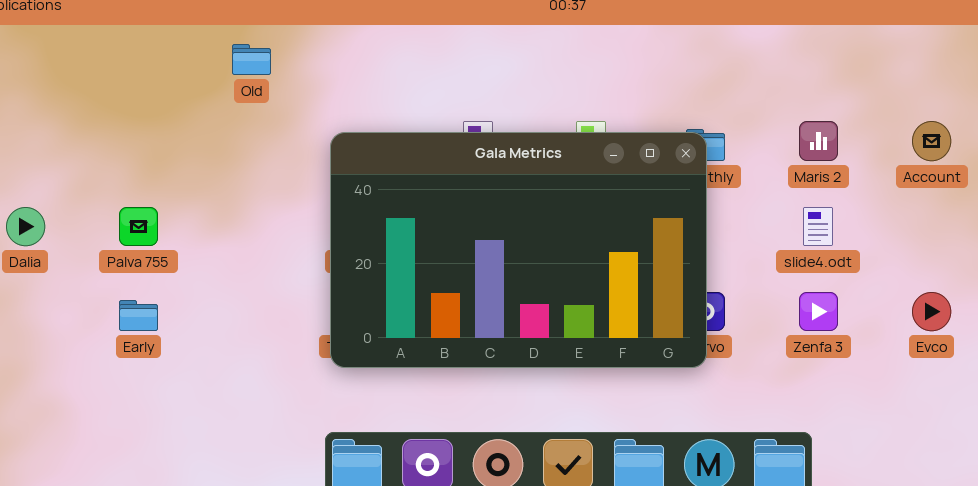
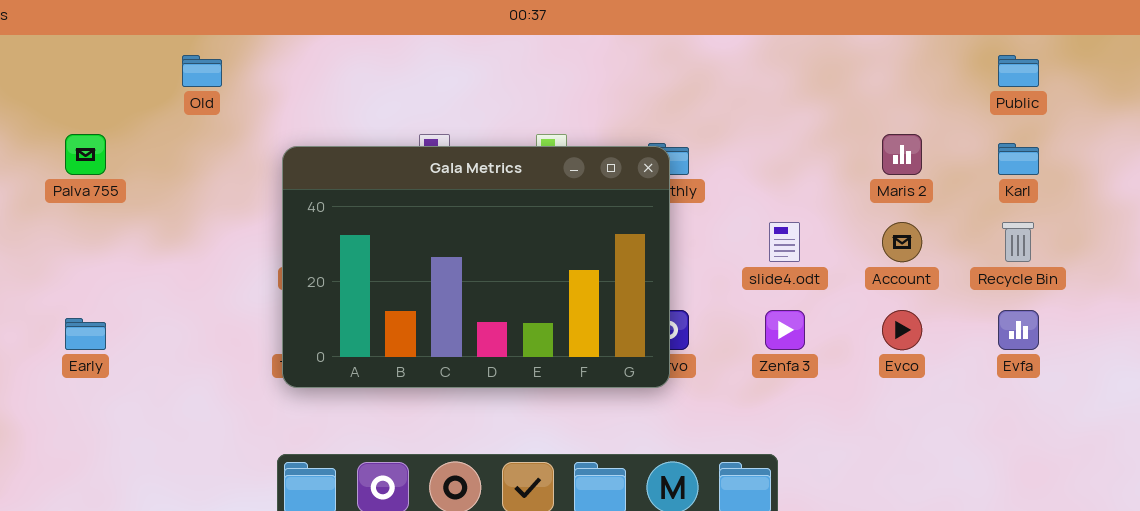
Maris 2: [799,121,838,161] -> [882,134,922,175], moved
Account: [912,121,951,161] -> [882,222,922,262], moved
Palva 755: [119,207,158,246] -> [65,134,106,175], moved

